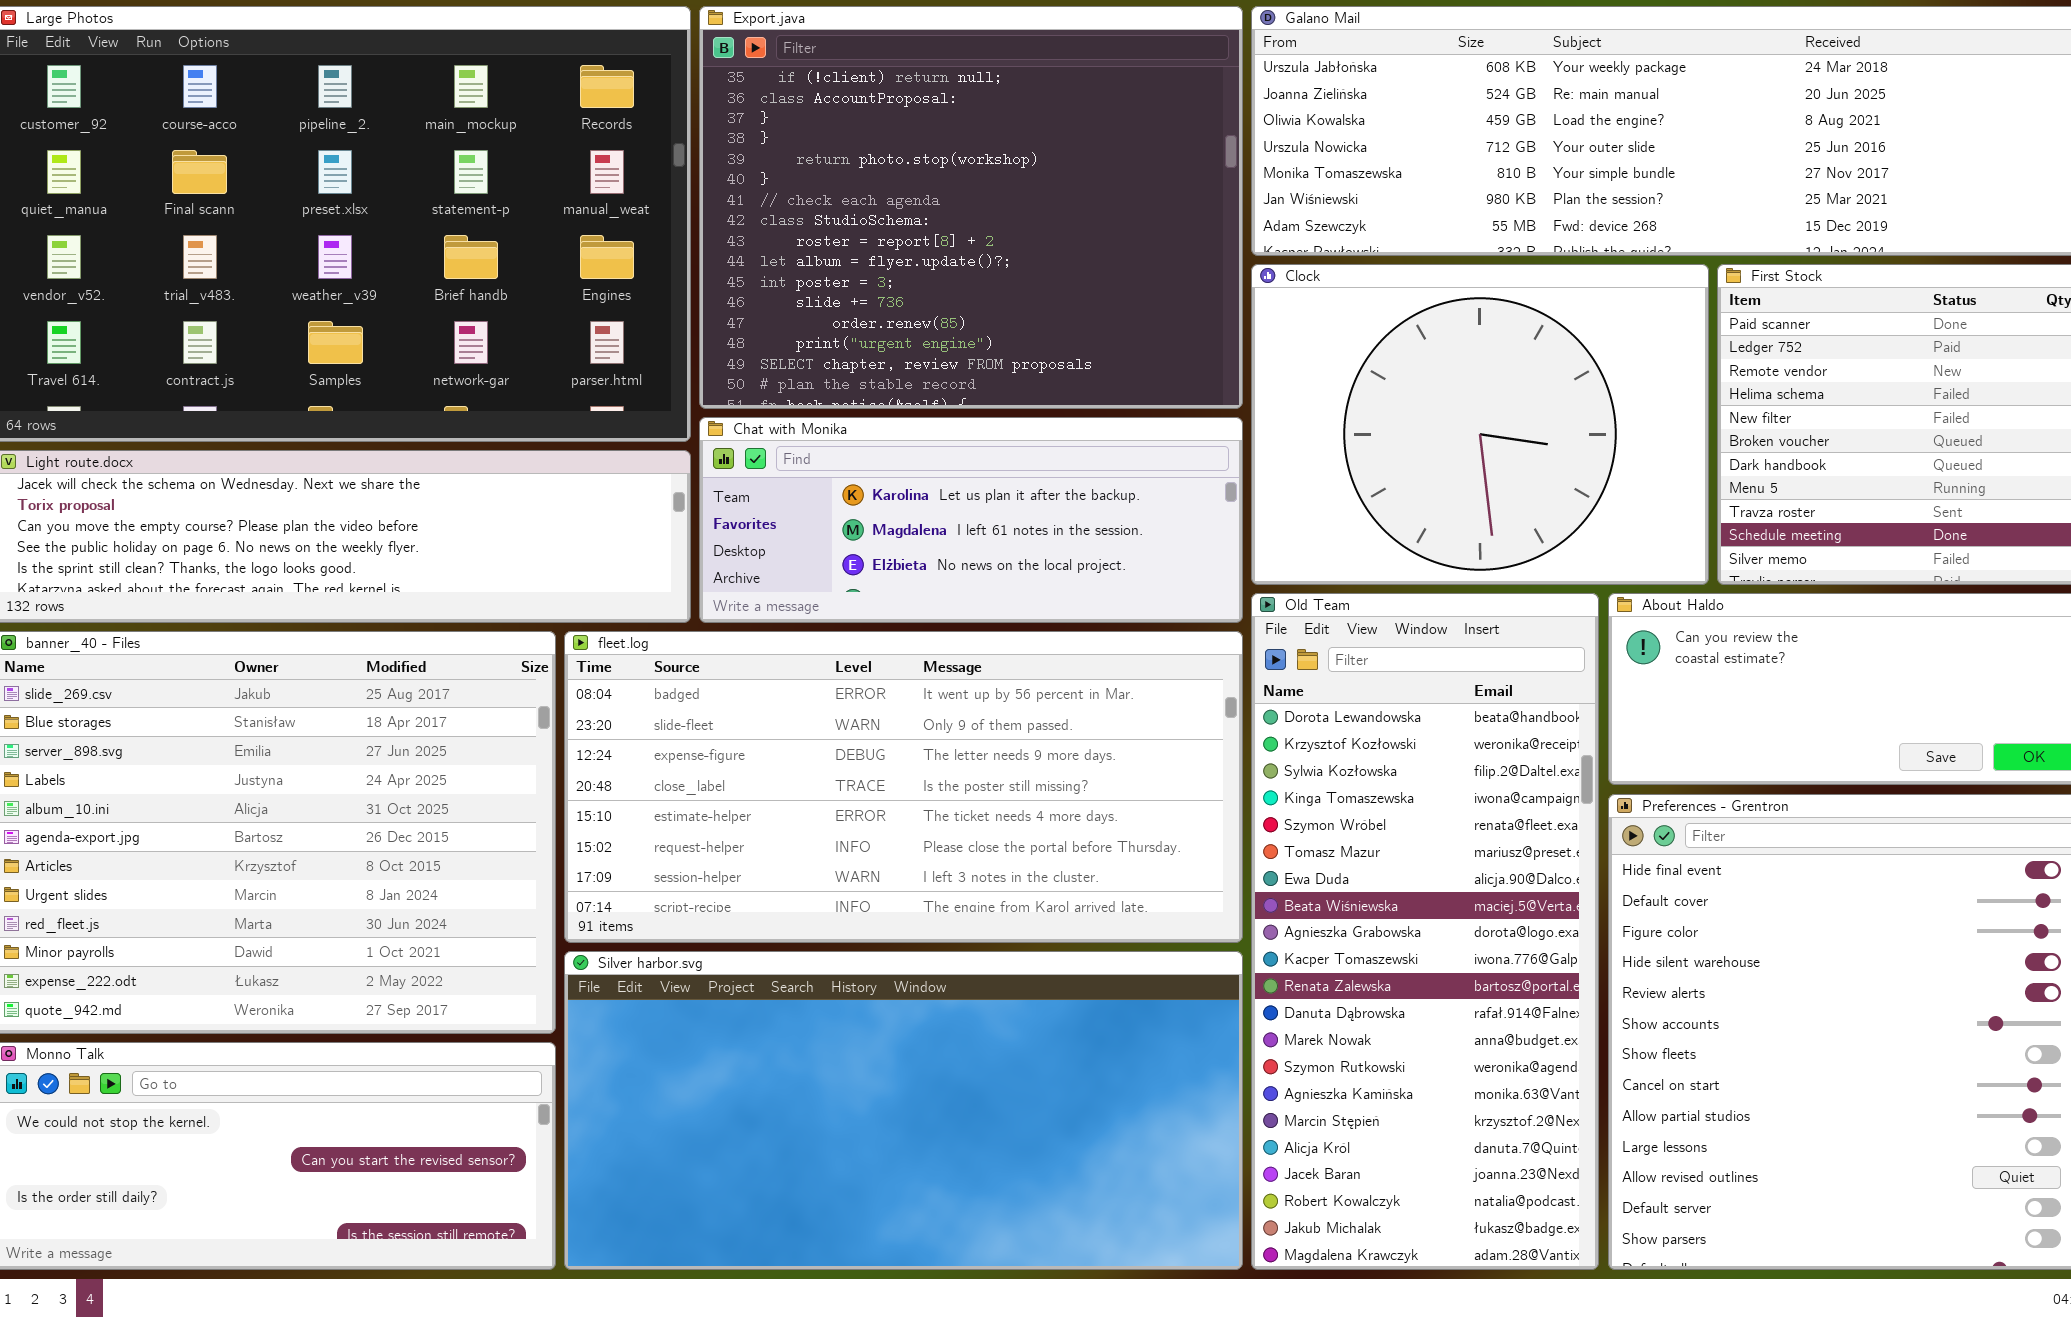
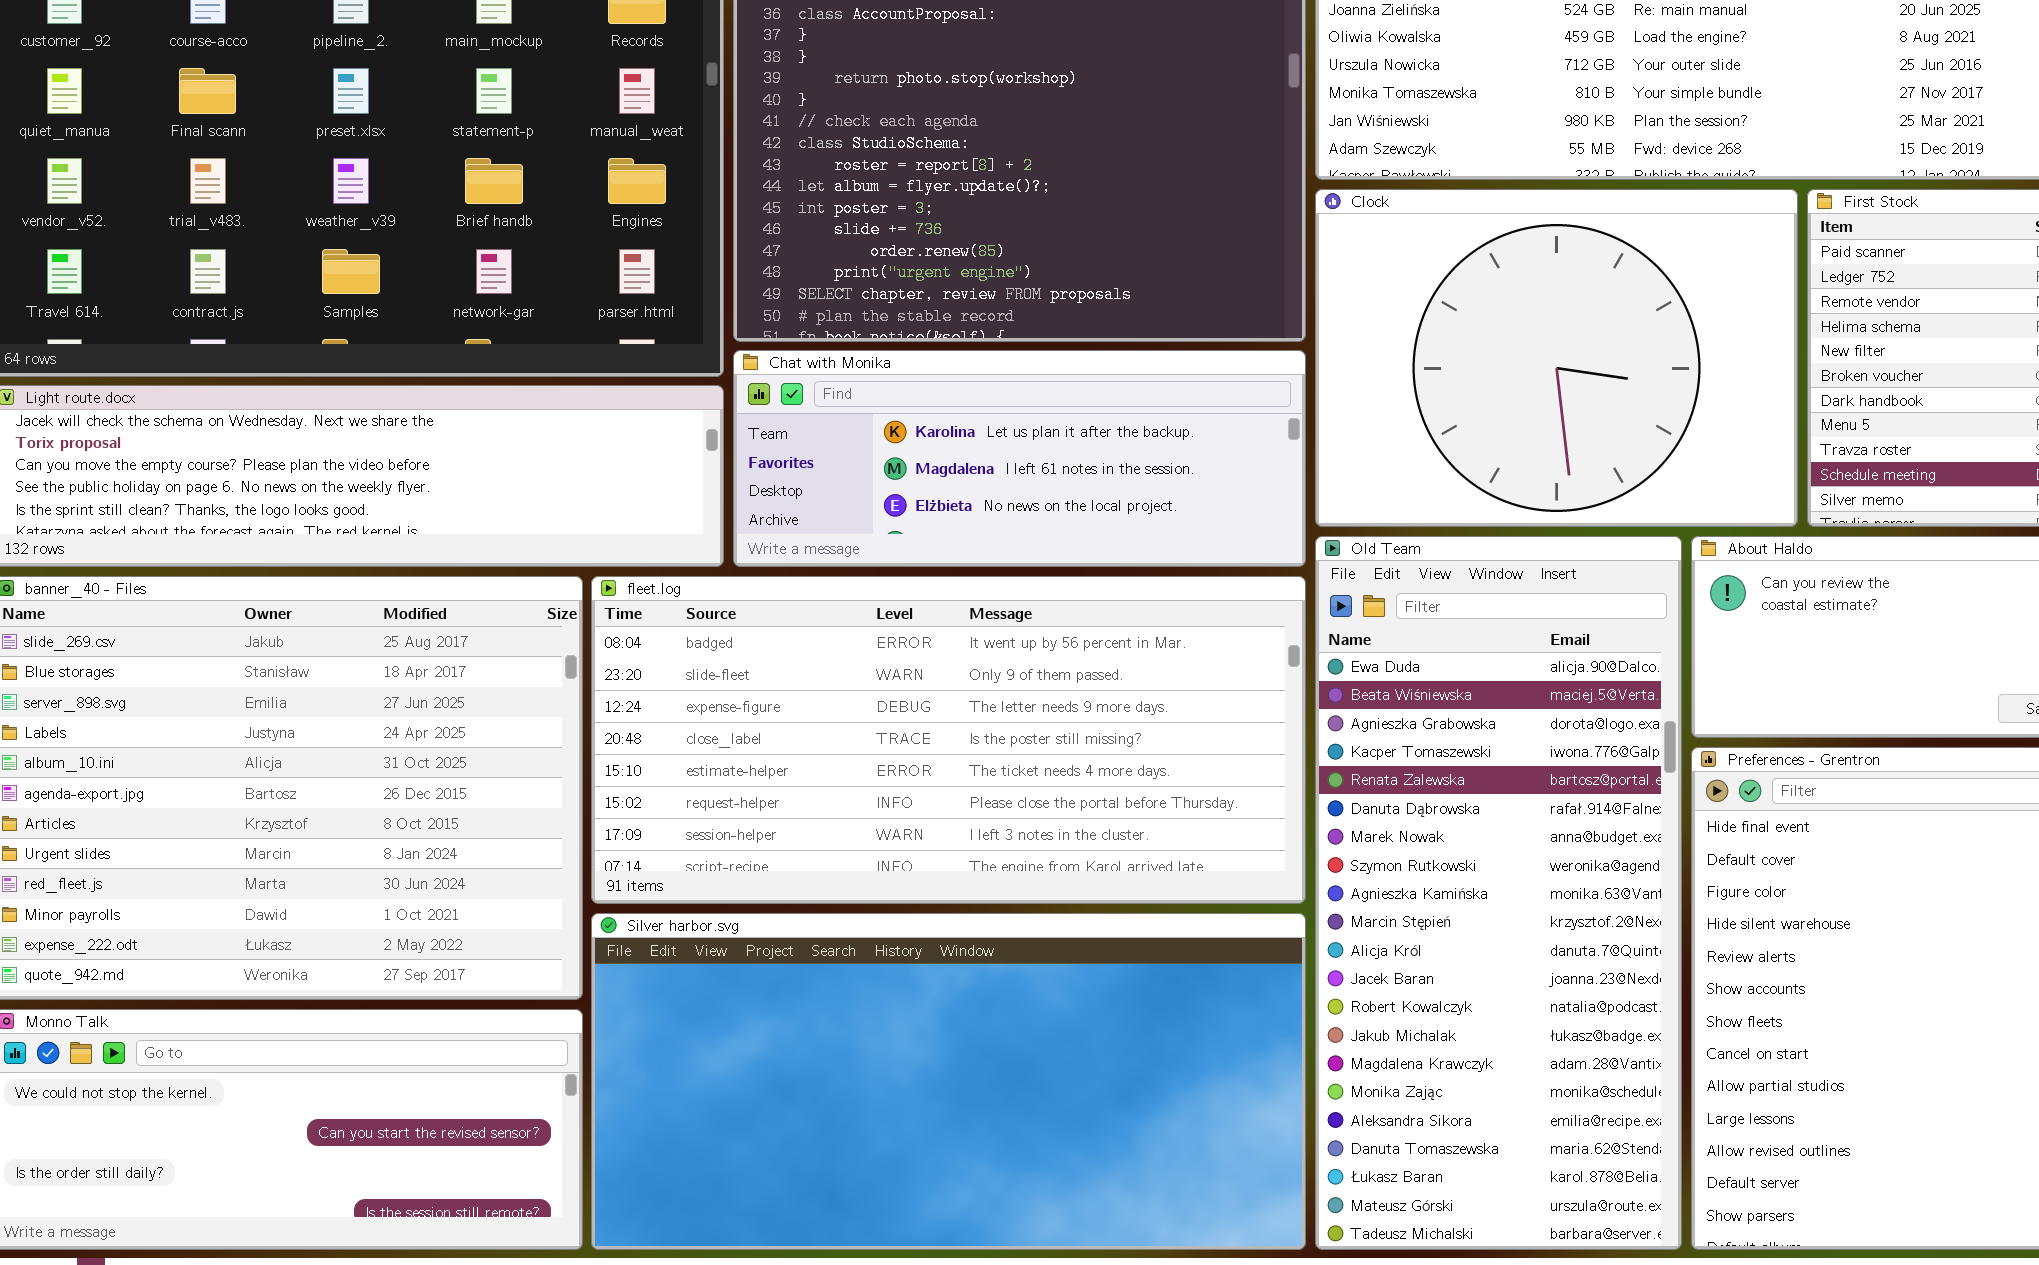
Old Team: [1251,593,1599,1270] -> [1315,536,1682,1250], scrolled down 6 rows

